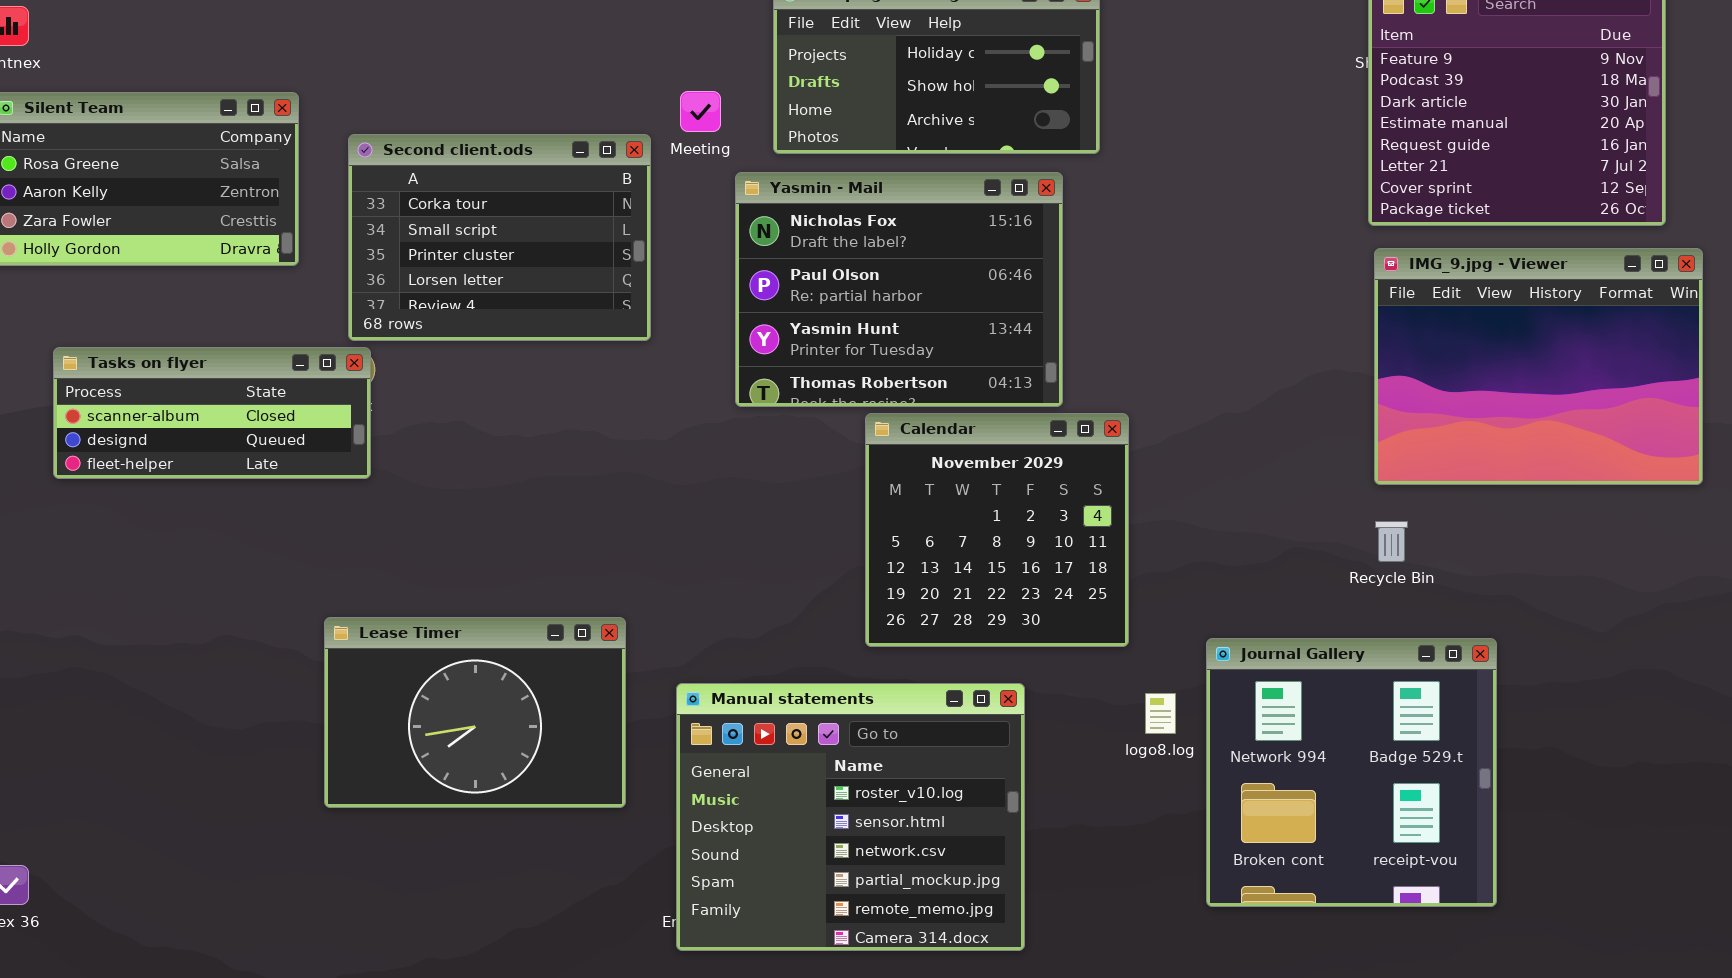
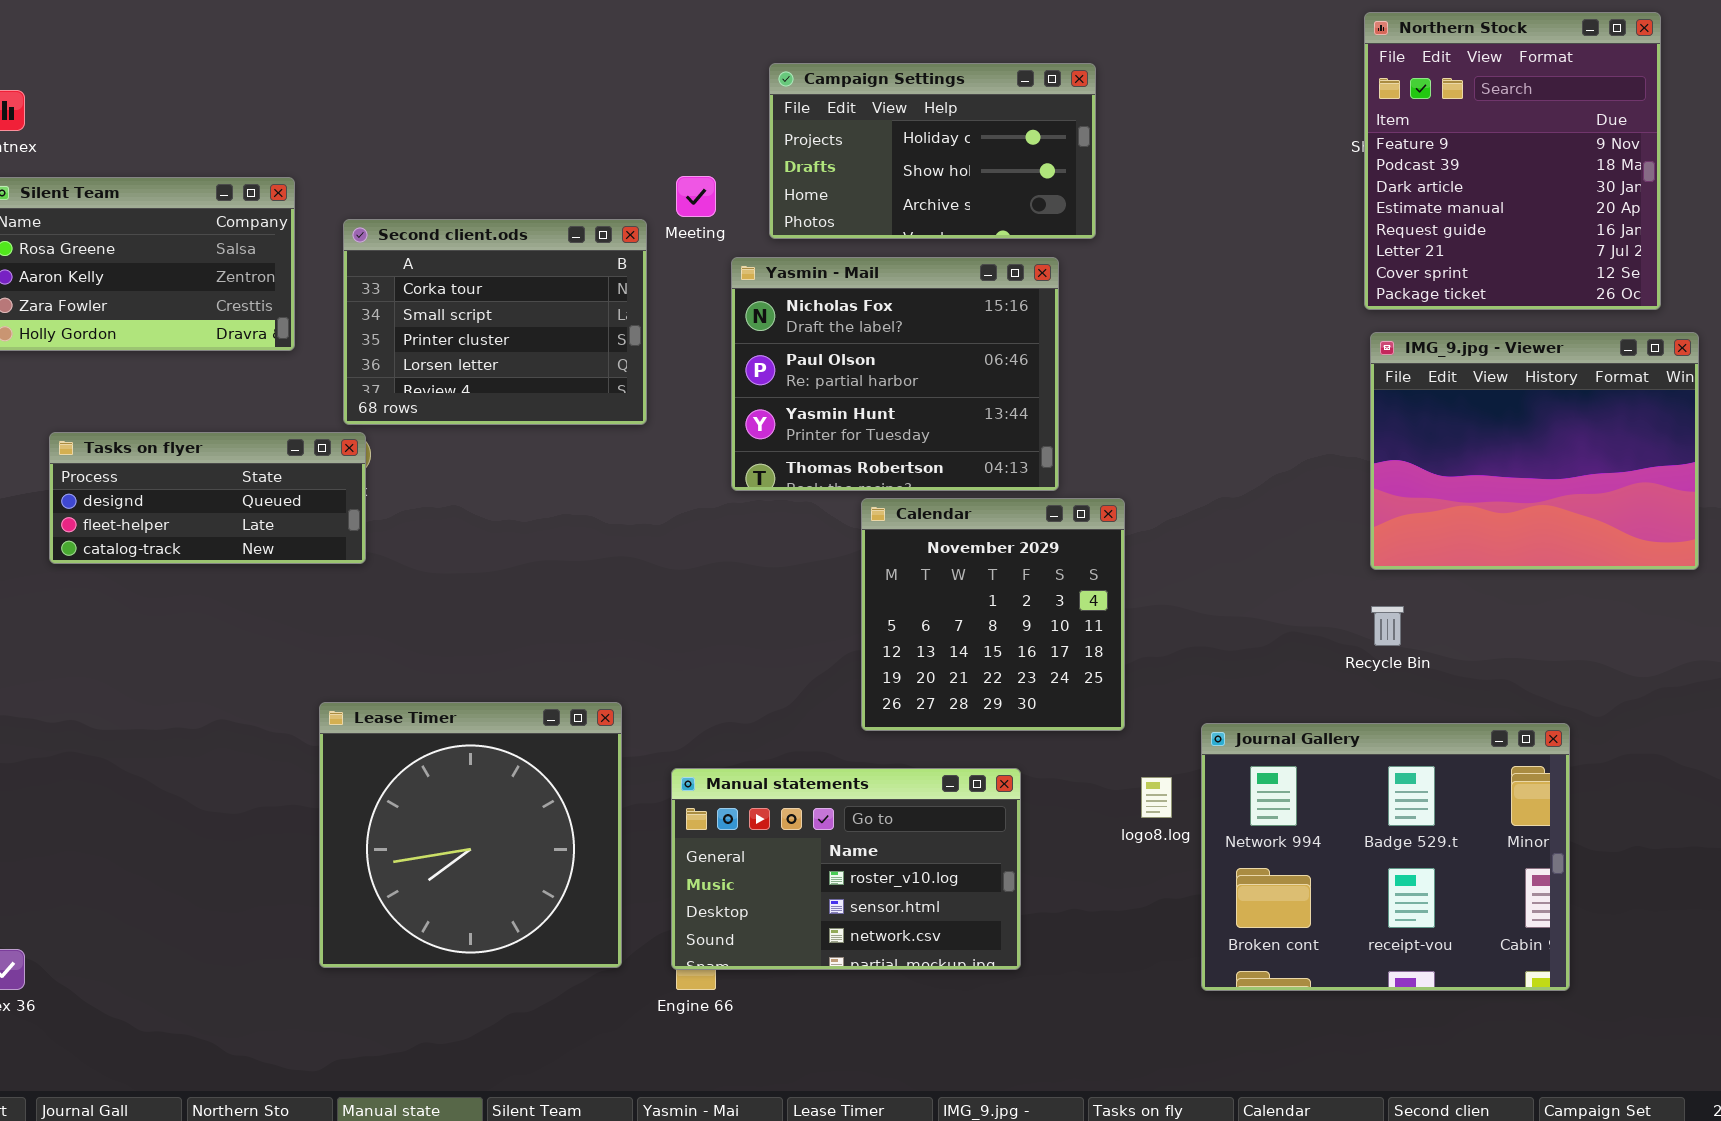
Tasks on flyer: [53,347,371,479] -> [49,432,366,564], scrolled down 1 row
Lease Timer: [324,617,626,808] -> [319,702,622,968], resized
Journal Gallery: [1206,638,1497,907] -> [1201,723,1570,991], resized
Manual statements: [676,683,1025,951] -> [671,768,1021,970], resized

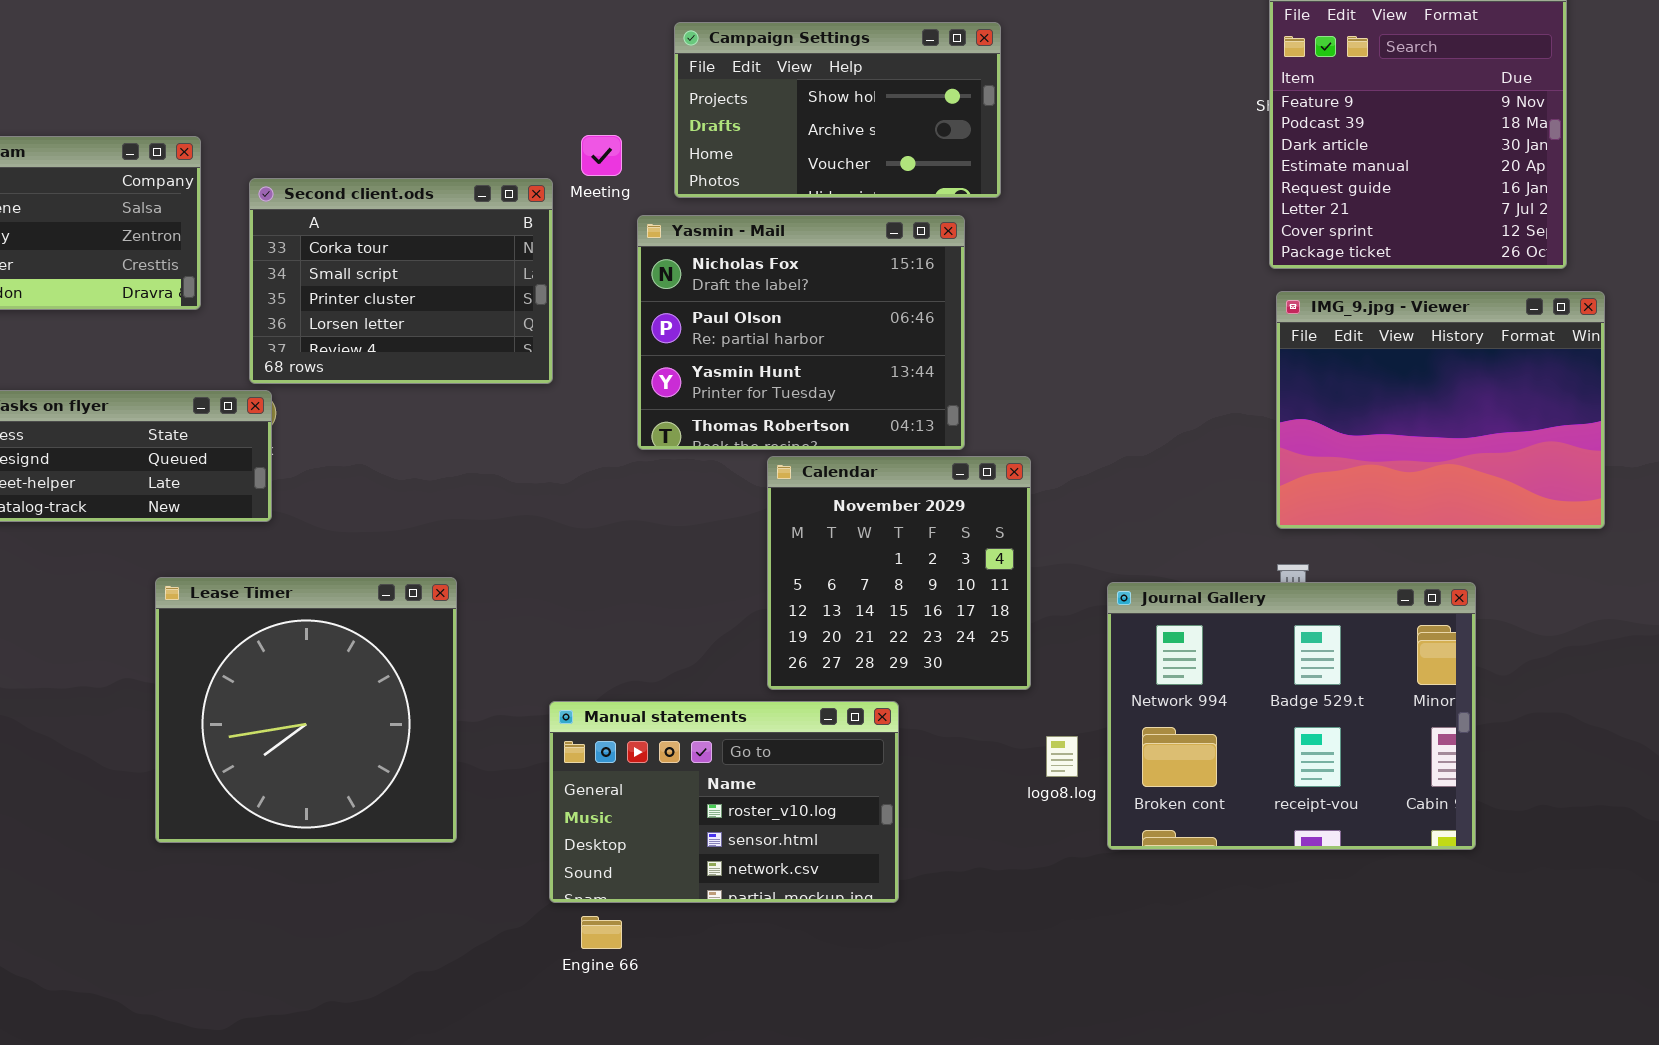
Campaign Settings: [769,63,1096,239] -> [674,22,1001,198], scrolled down 1 row
Lease Timer: [319,702,622,968] -> [155,577,457,843], moved
Journal Gallery: [1201,723,1570,991] -> [1107,582,1476,850], moved
Manual statements: [671,768,1021,970] -> [549,701,899,903], moved

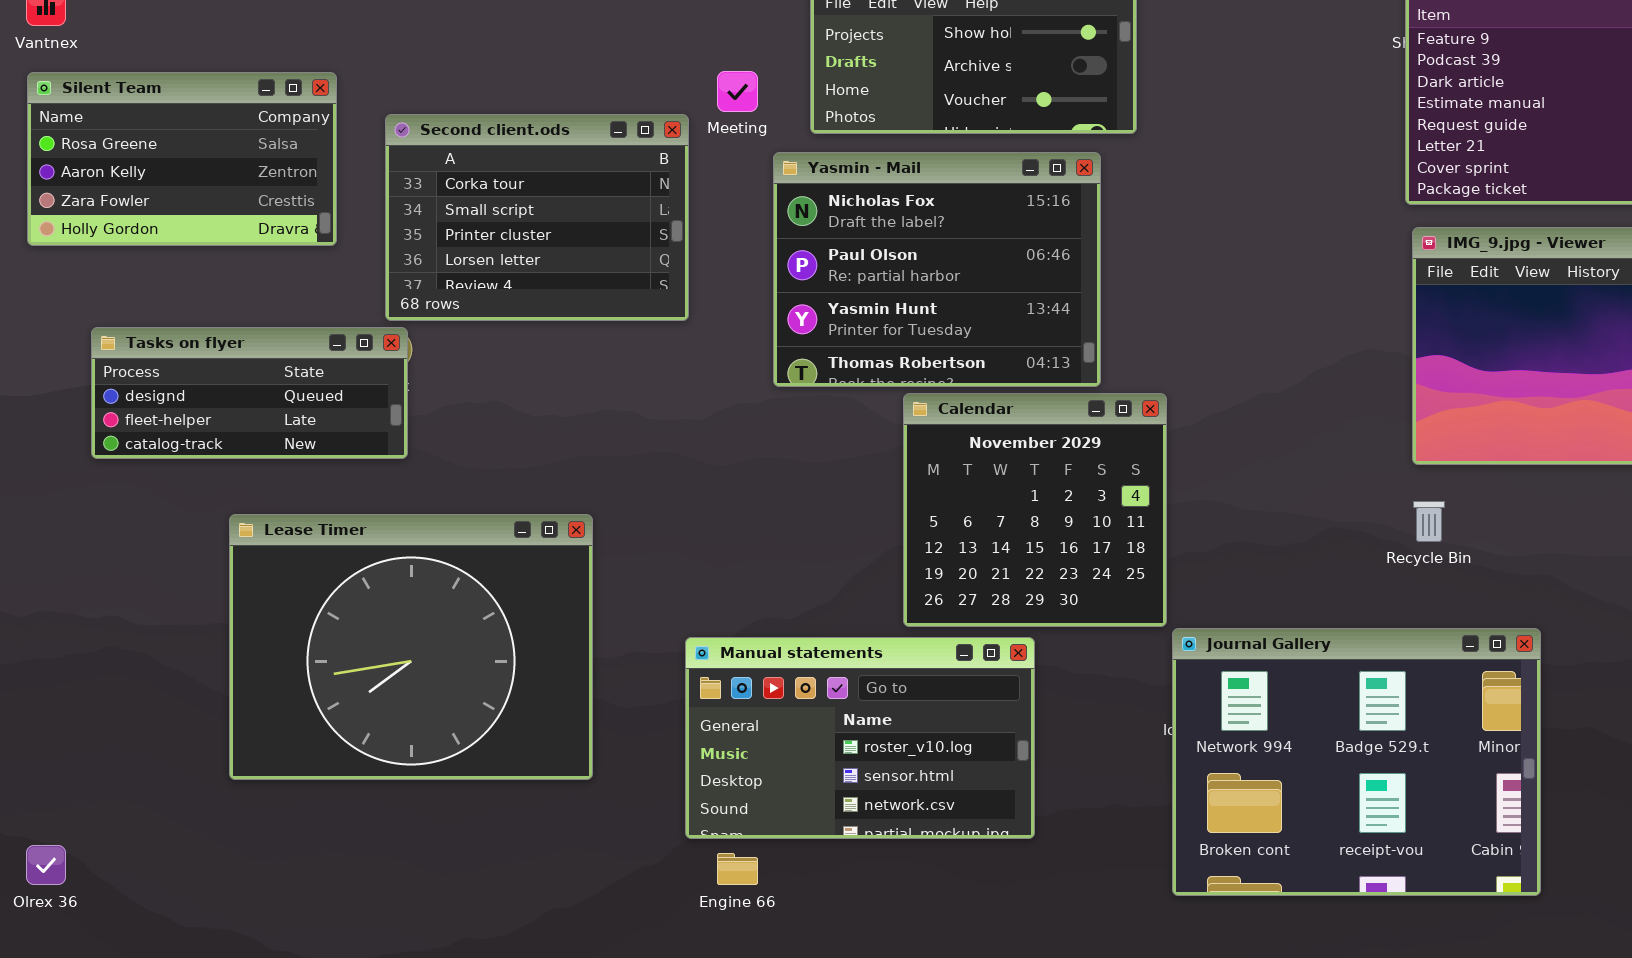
Lease Timer: [155,577,457,843] -> [229,514,593,780], resized
Journal Gallery: [1107,582,1476,850] -> [1172,628,1541,896], moved

